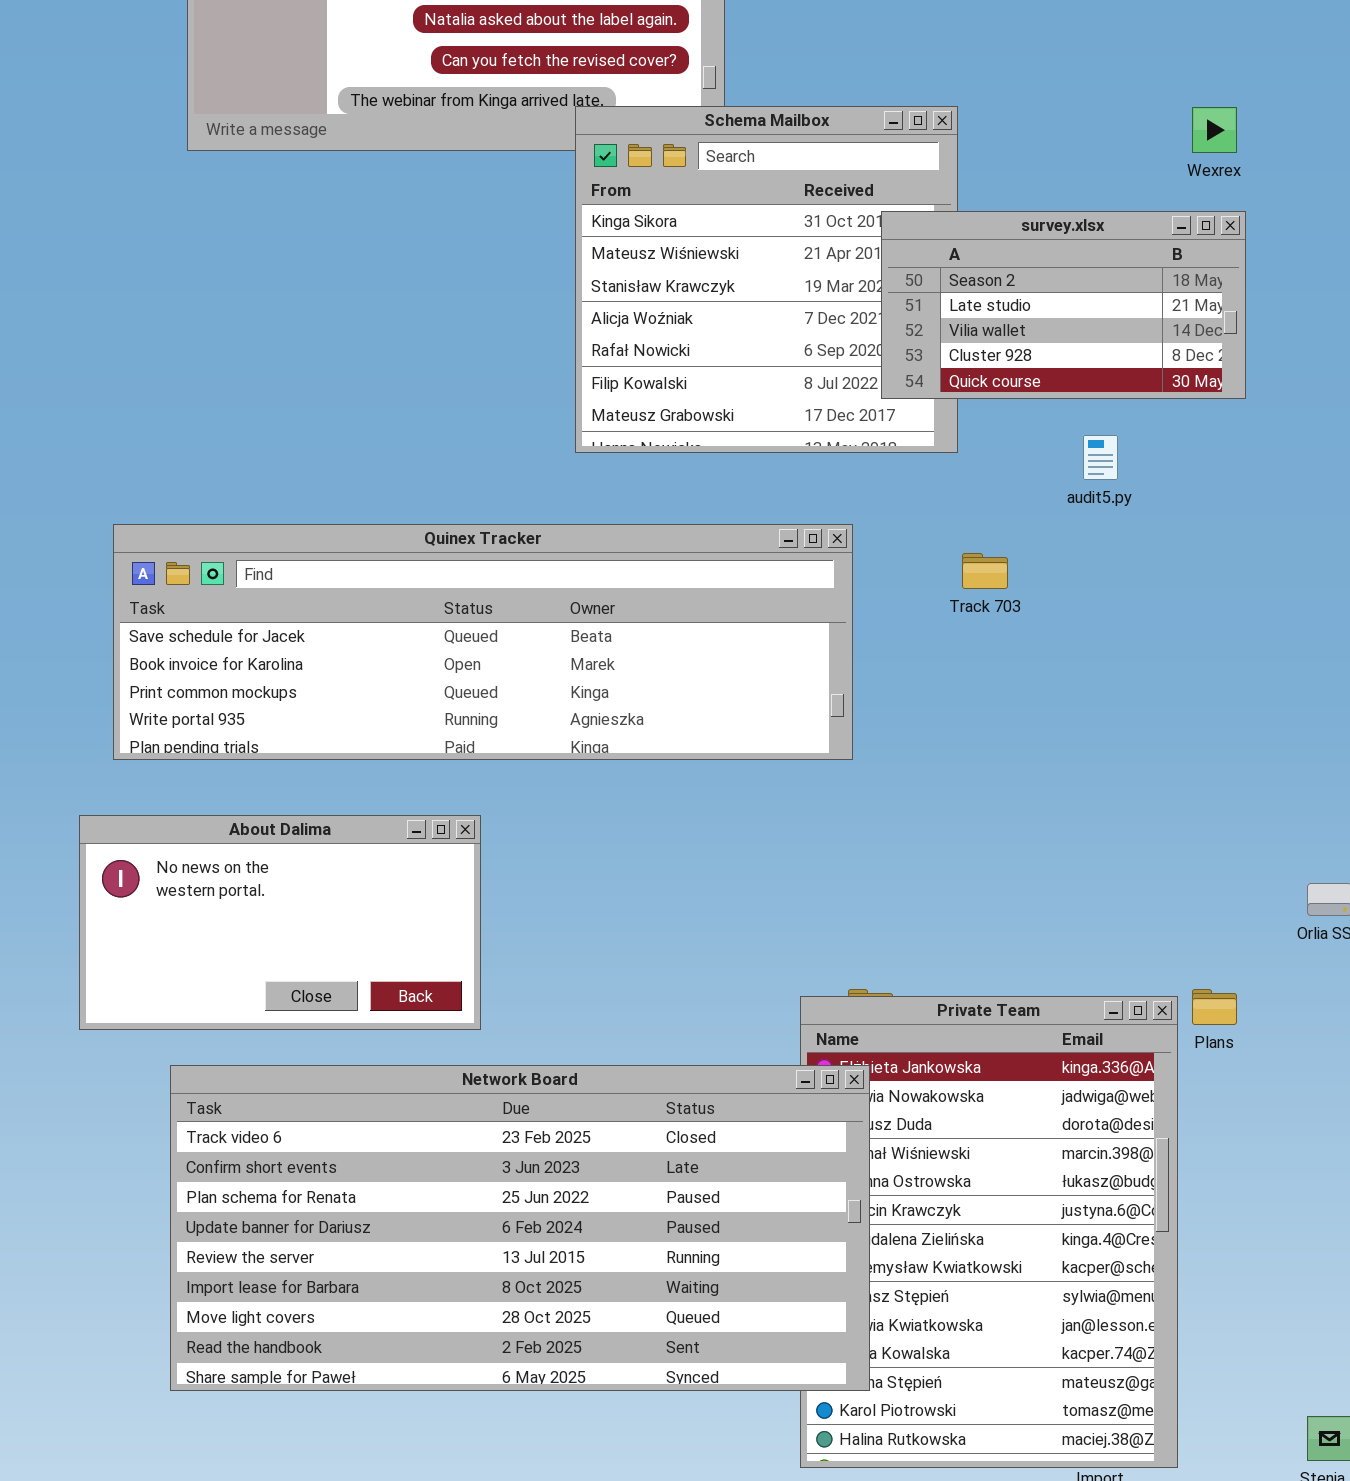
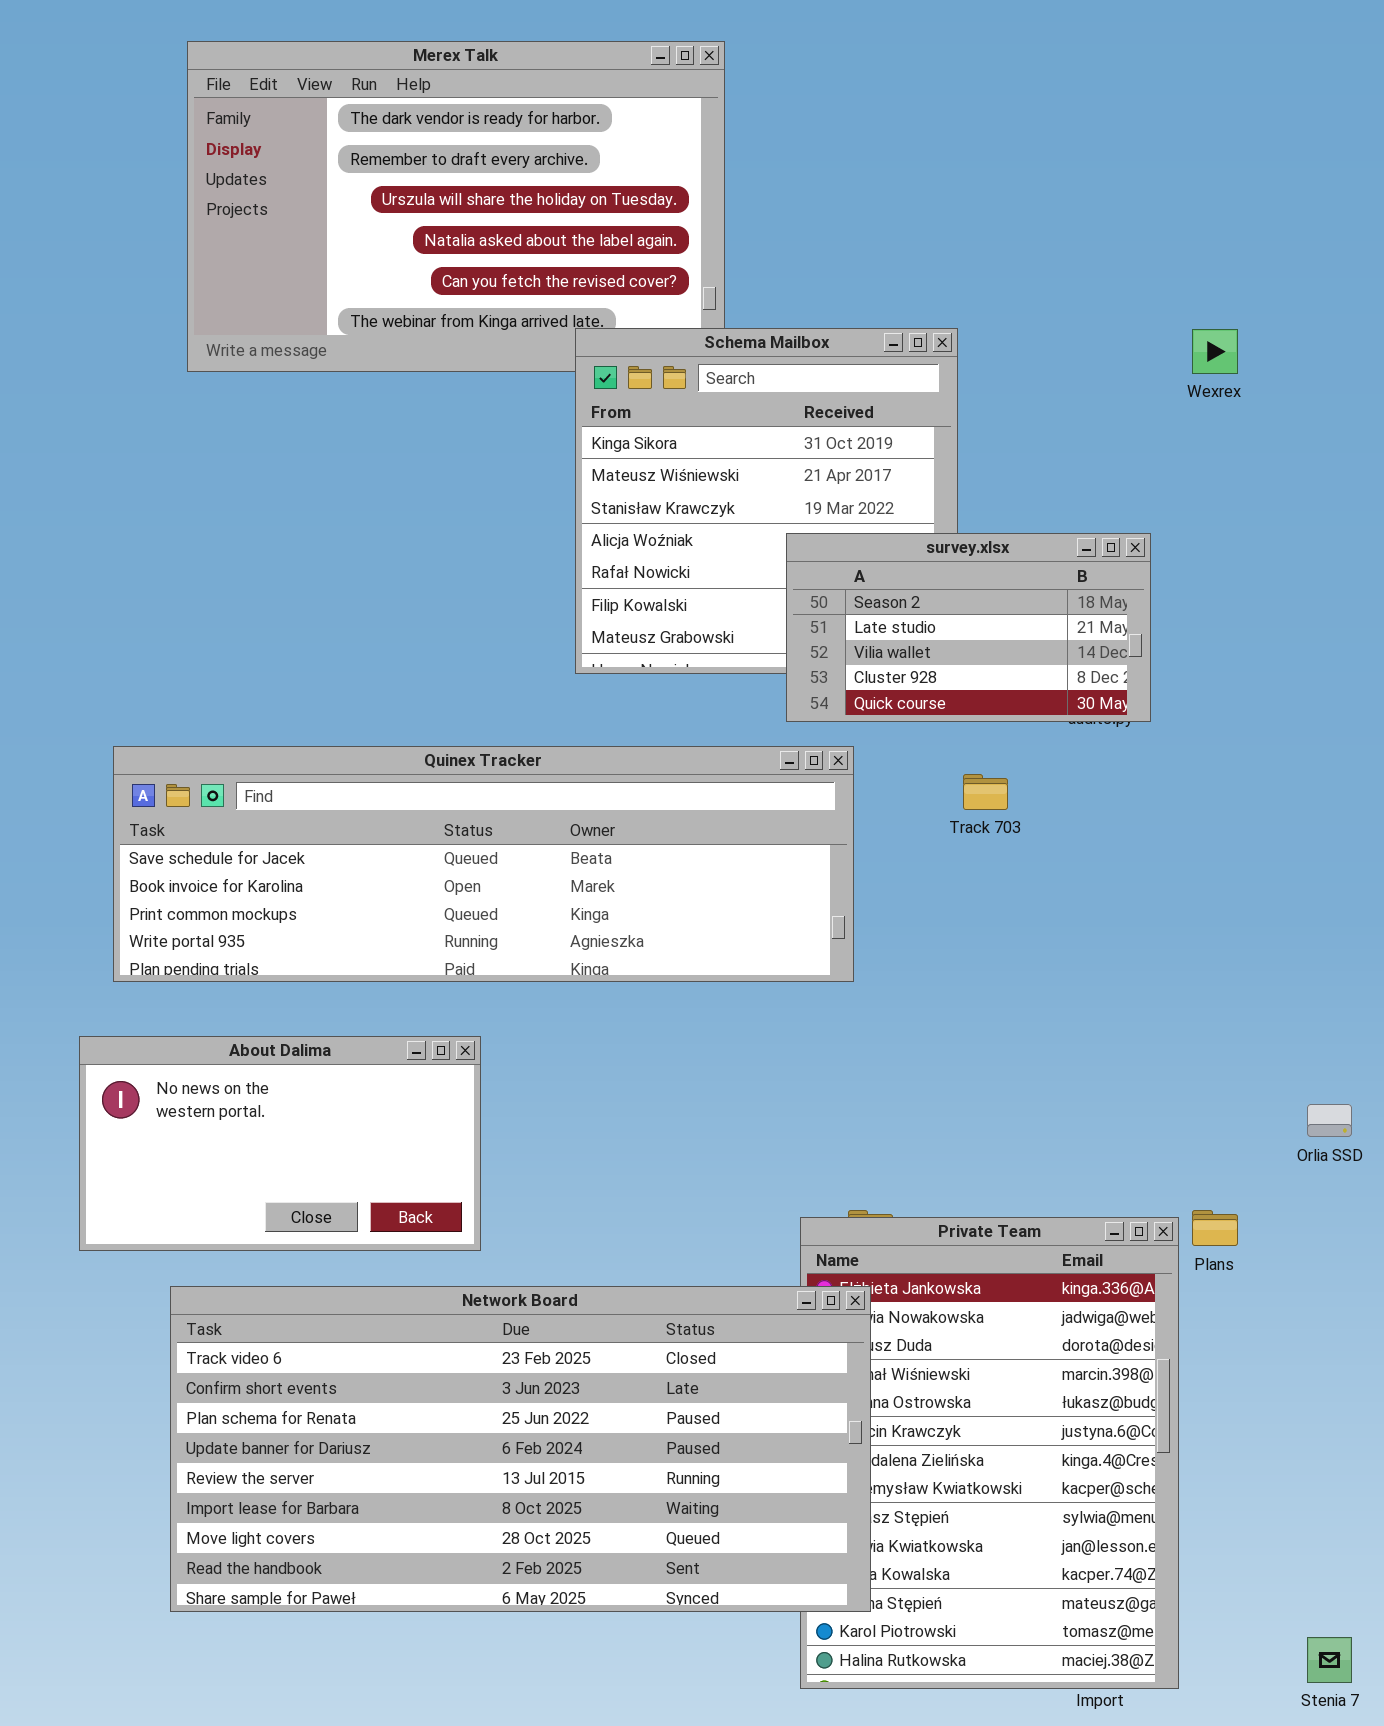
survey.xlsx: [881,211,1246,399] -> [786,533,1151,722], moved

